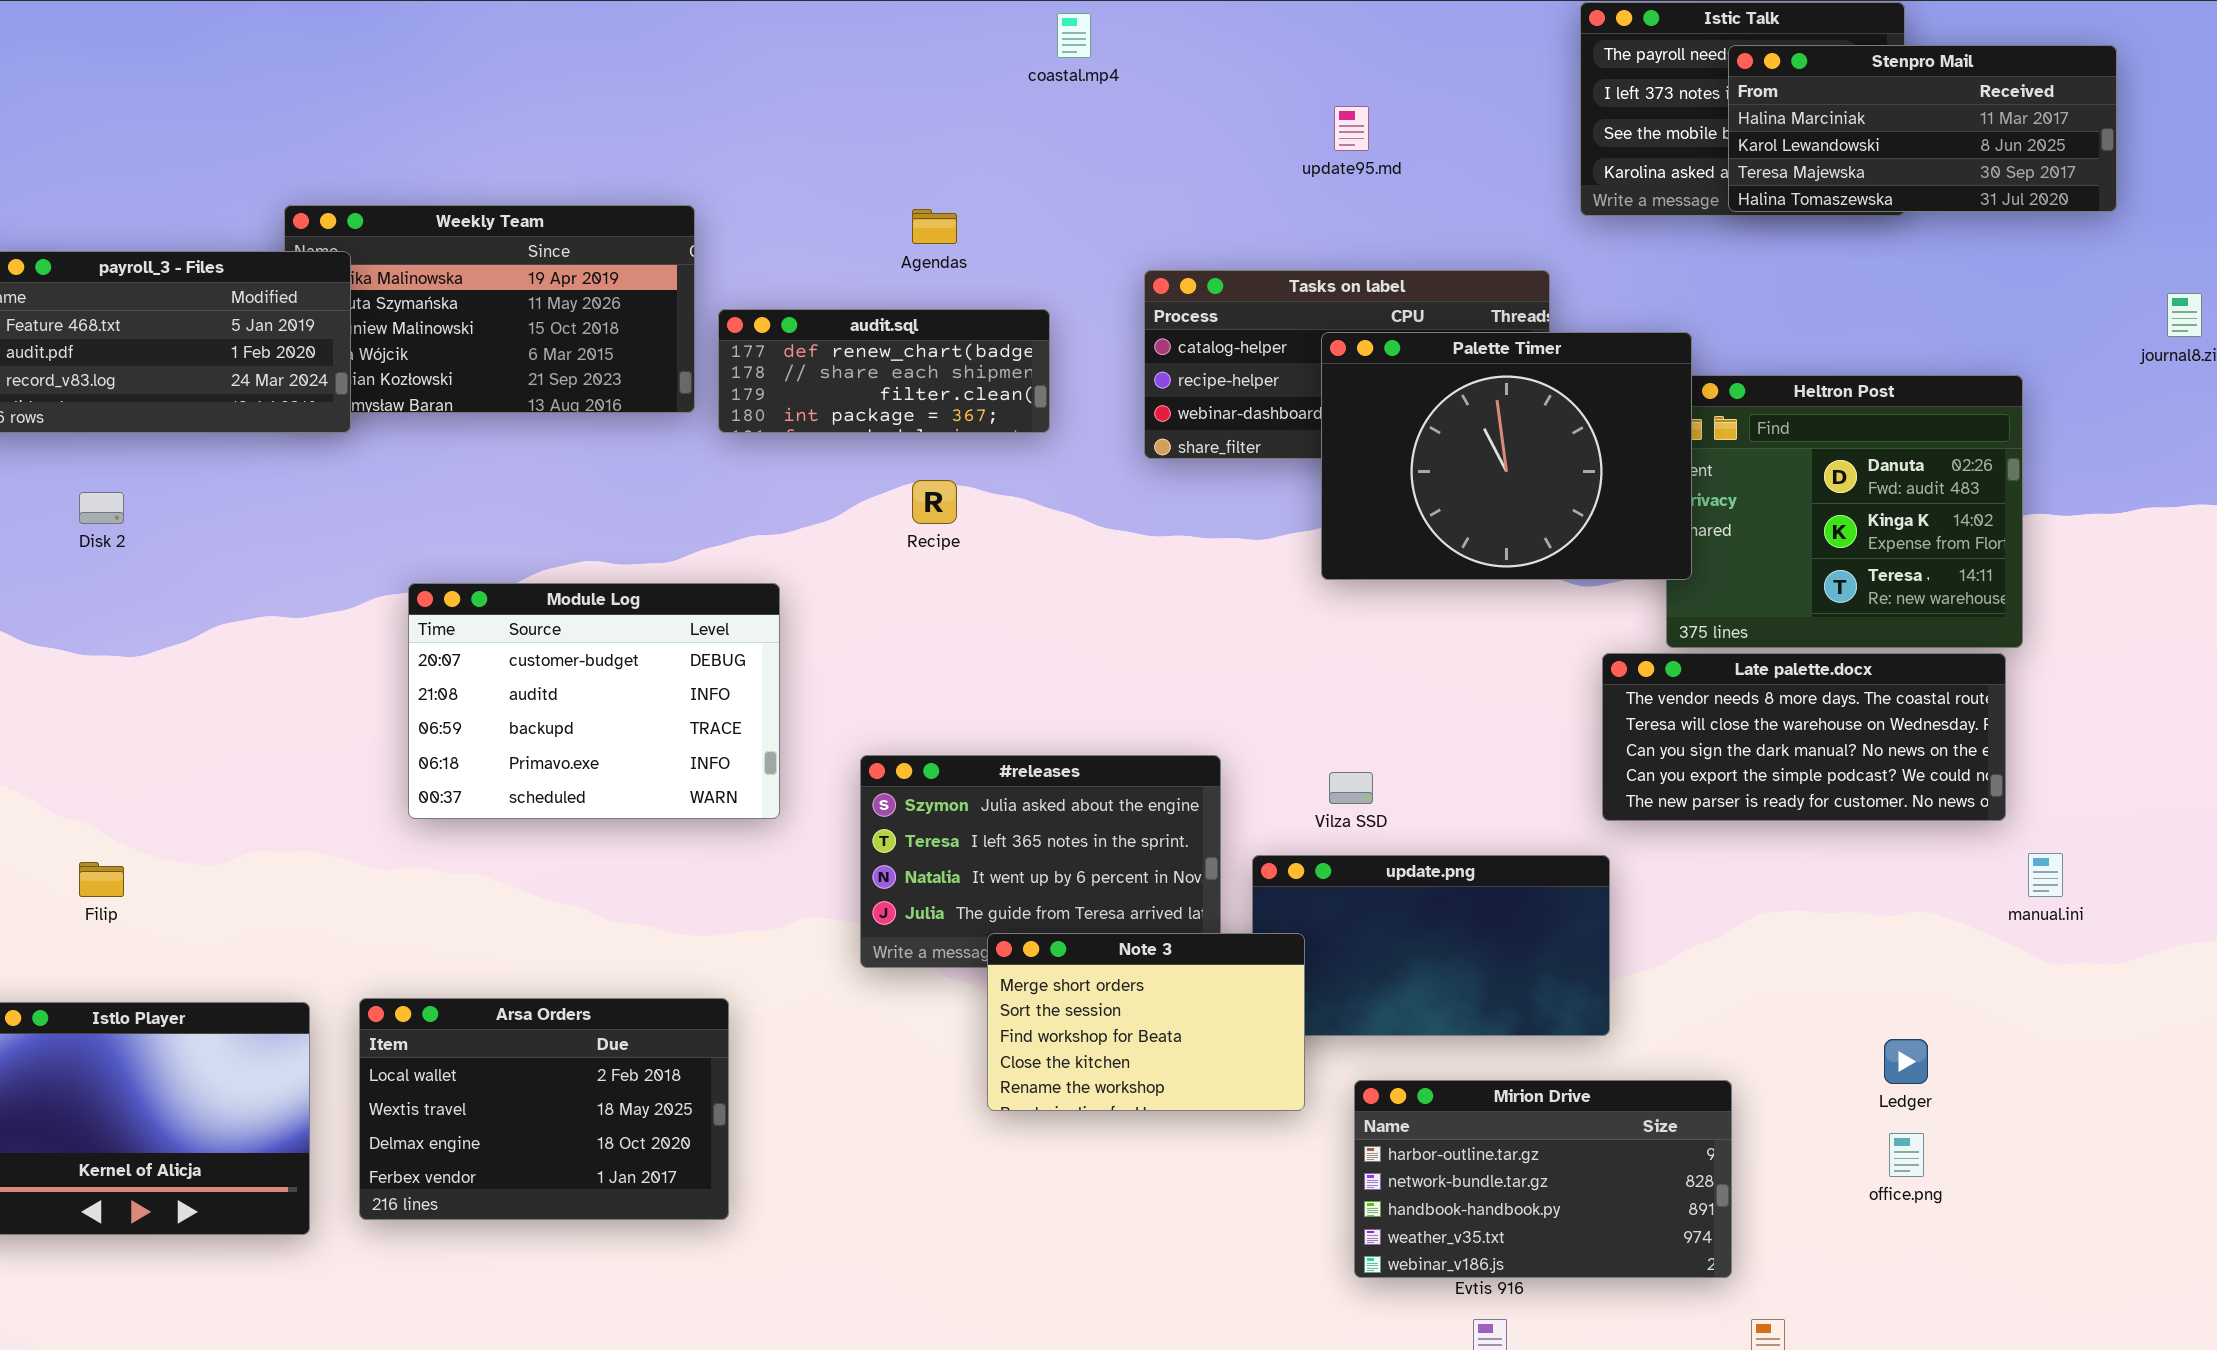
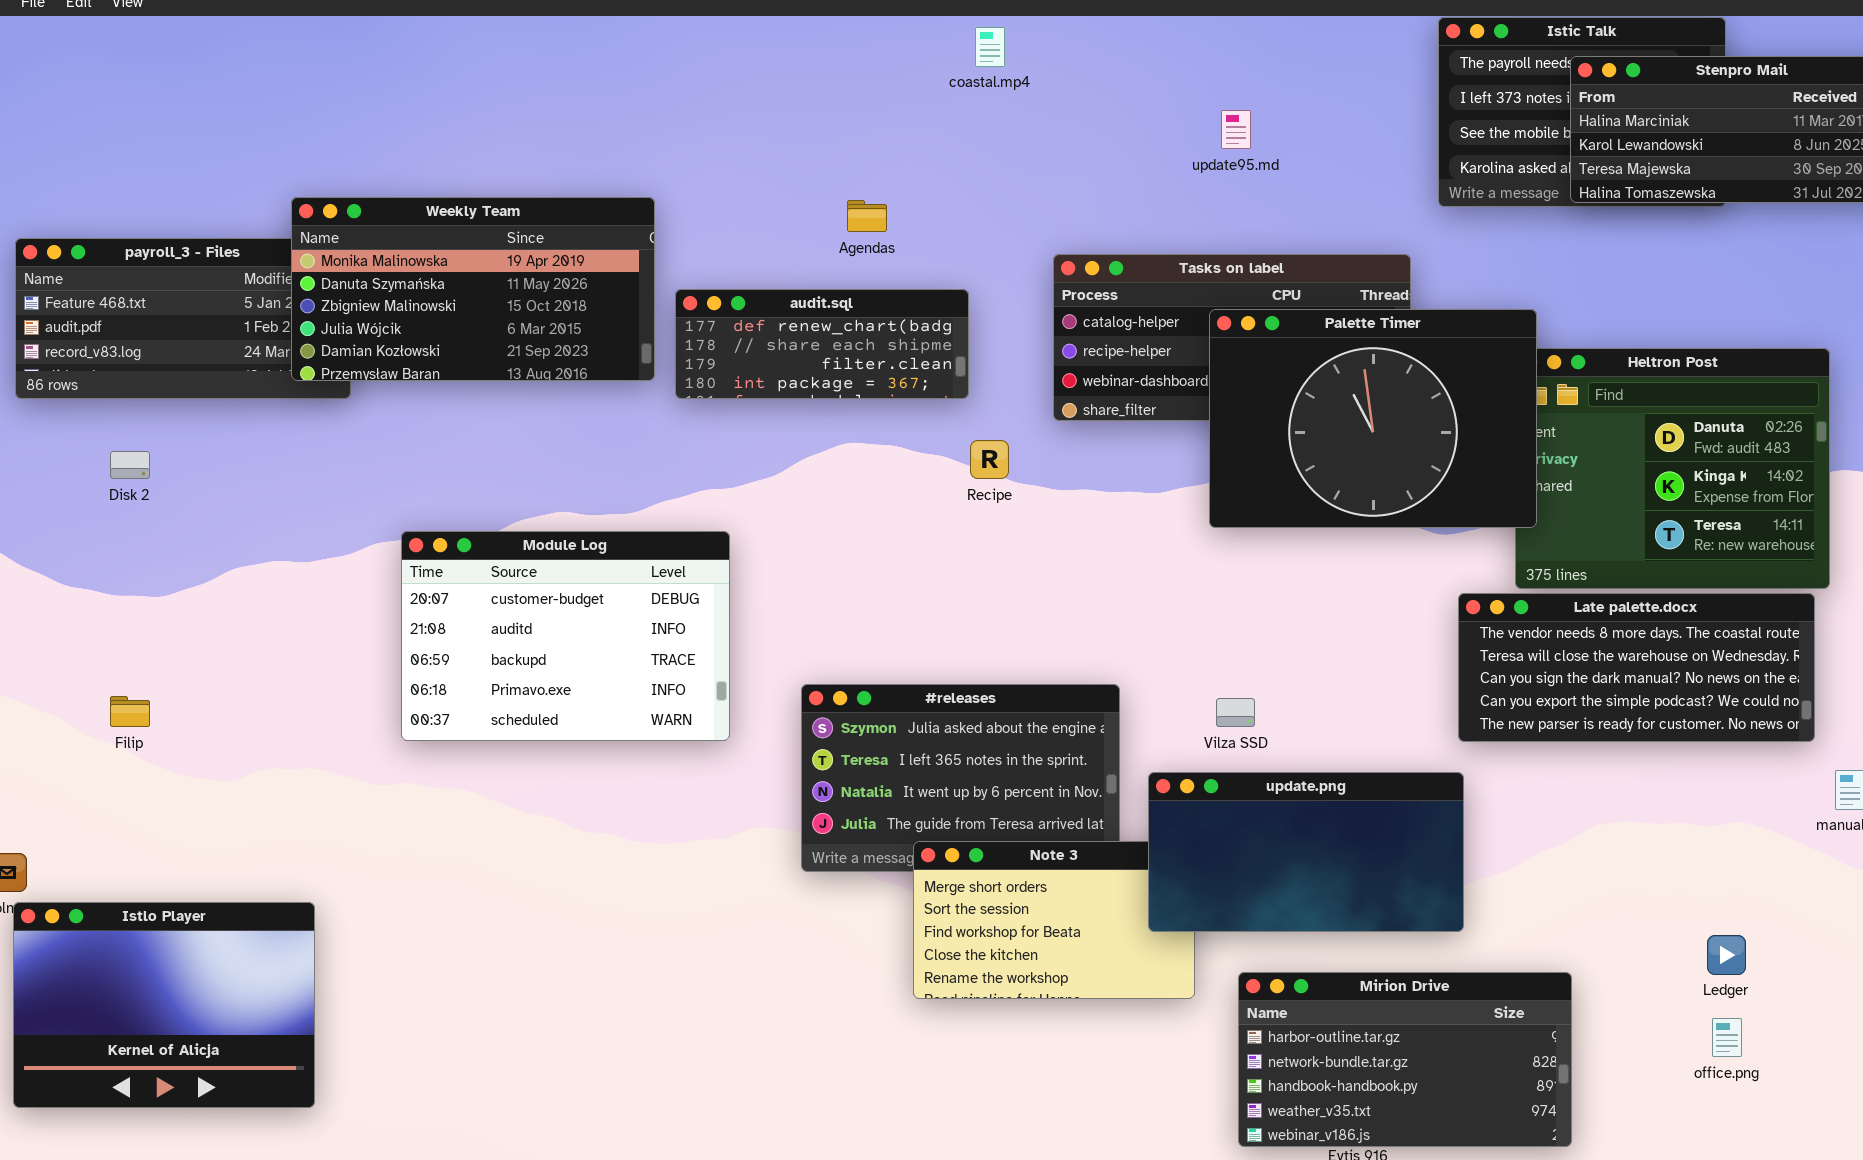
Weekly Team: [284,205,695,413] -> [291,197,655,381], raised
Recipe: [912,480,957,524] -> [970,440,1009,479], moved
update.png: [1252,855,1610,1036] -> [1148,772,1464,932], raised
Filip: [79,862,124,897] -> [110,696,150,727], moved
Arsa Orders: [359,998,729,1220] -> none, closed

